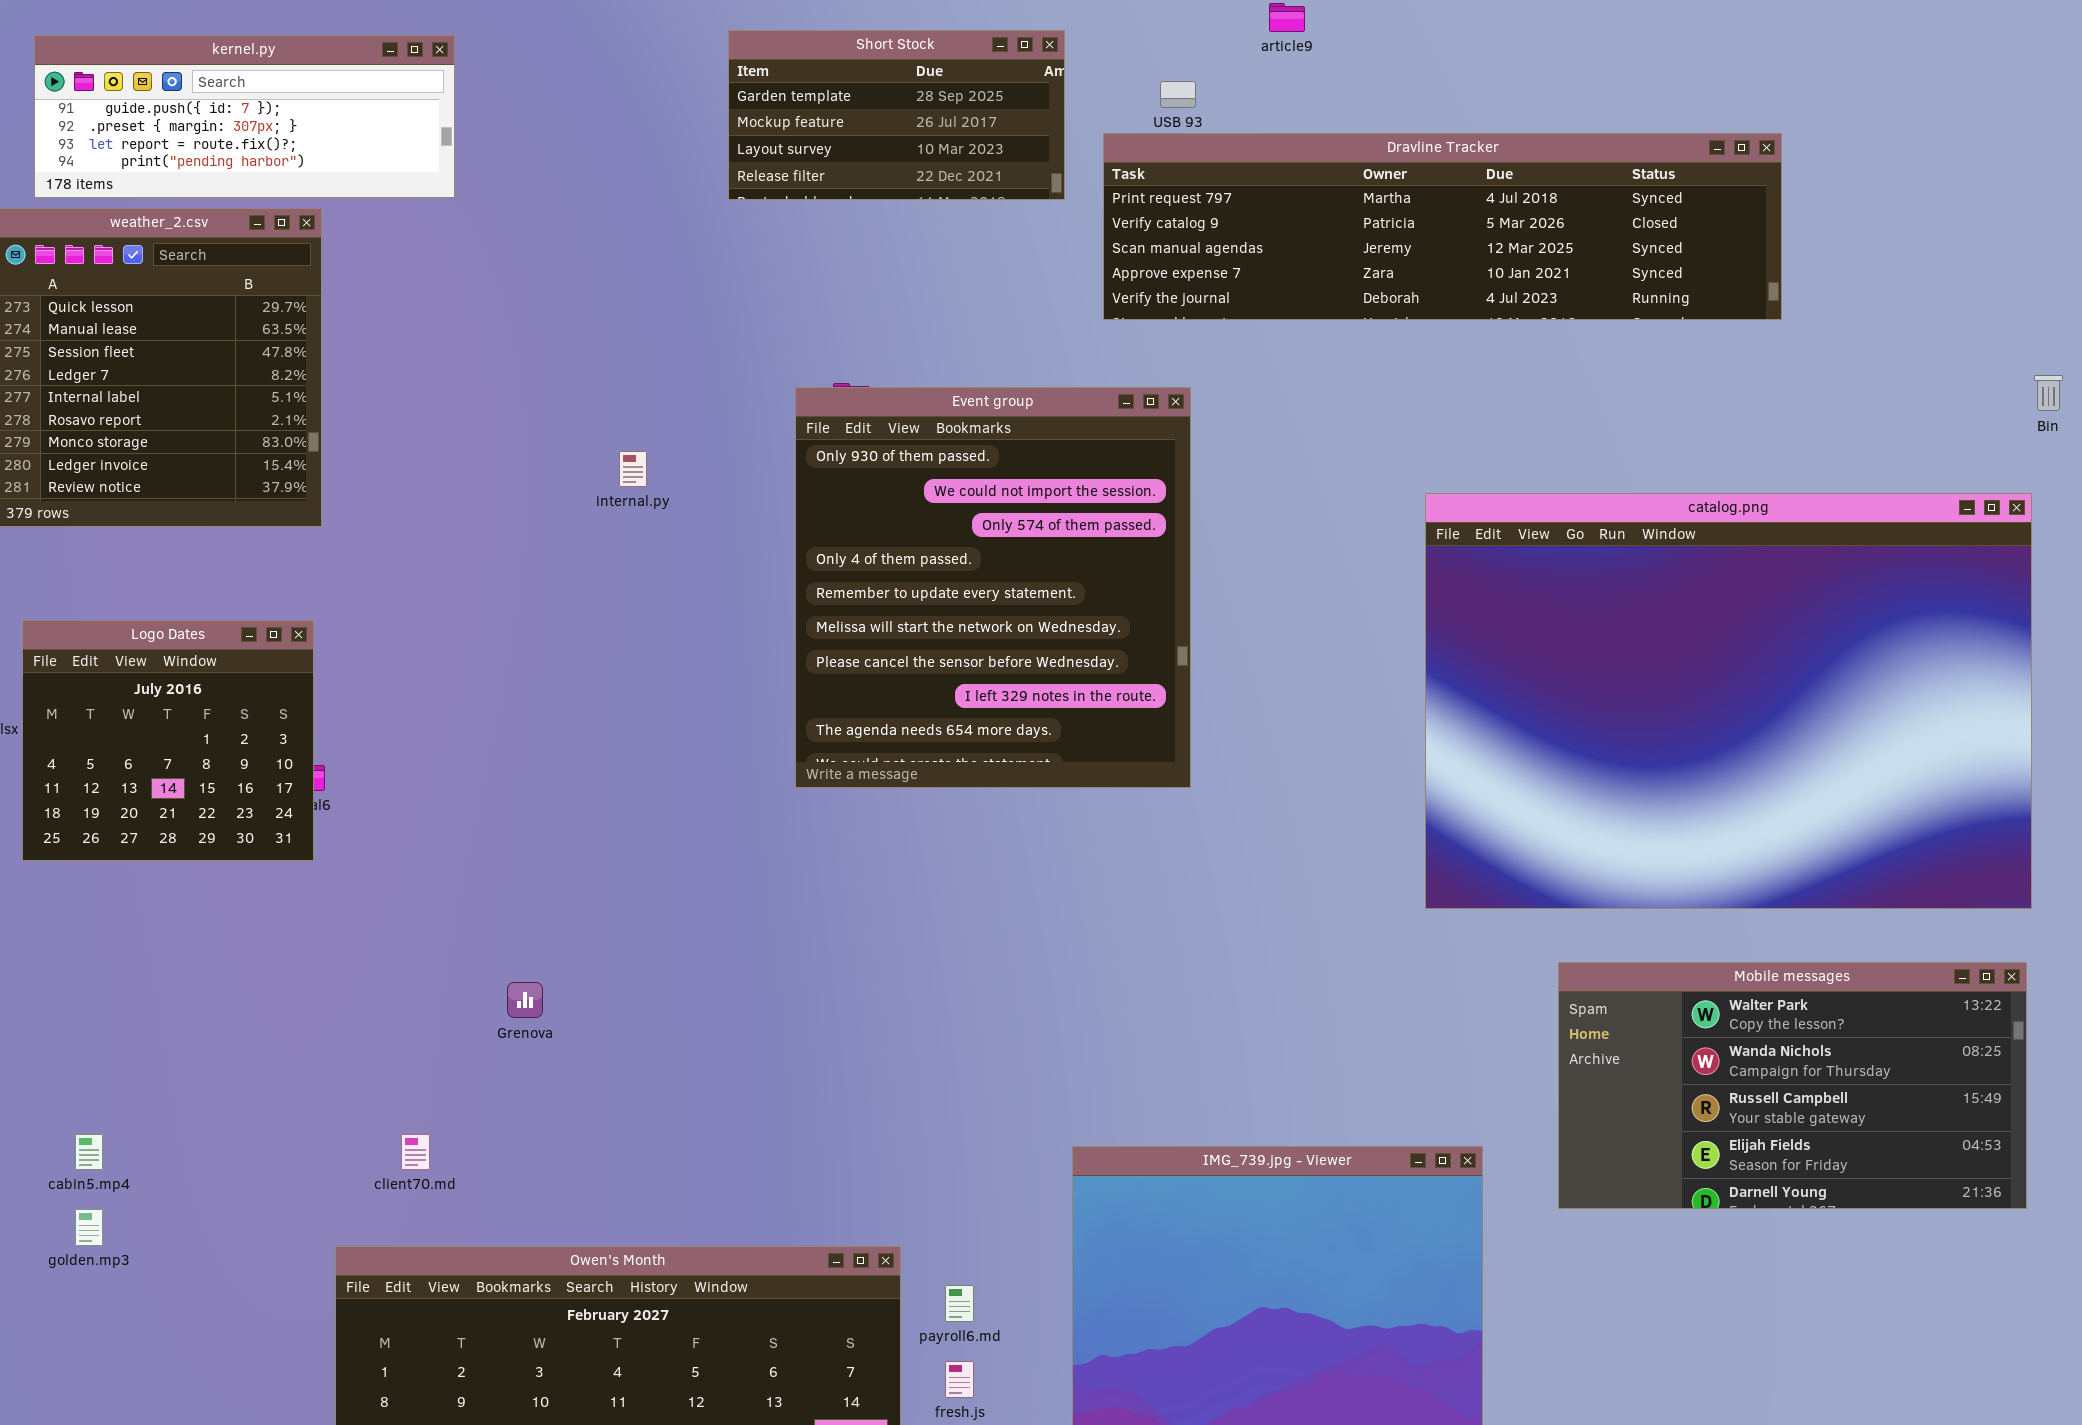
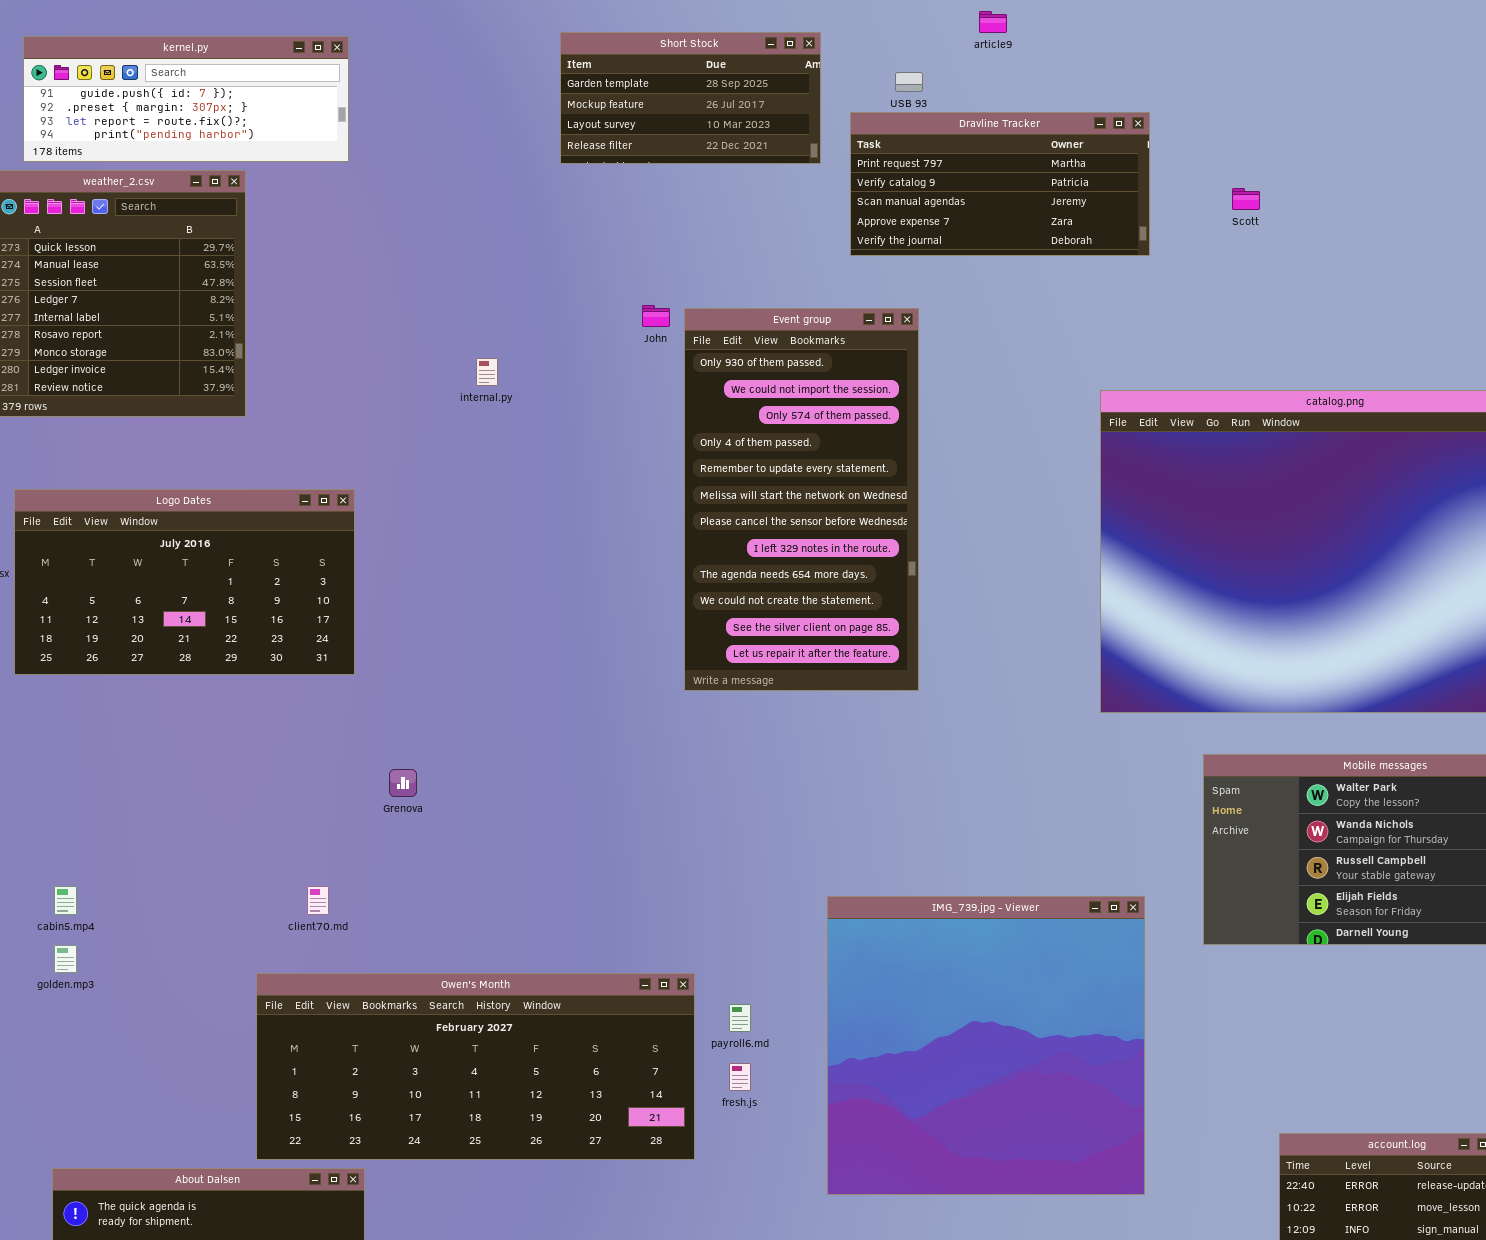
Dravline Tracker: [1103,133,1782,320] -> [850,112,1150,256], resized
Event group: [795,387,1191,788] -> [684,308,919,691], resized
Logo Dates: [22,620,314,861] -> [14,489,355,675], resized

